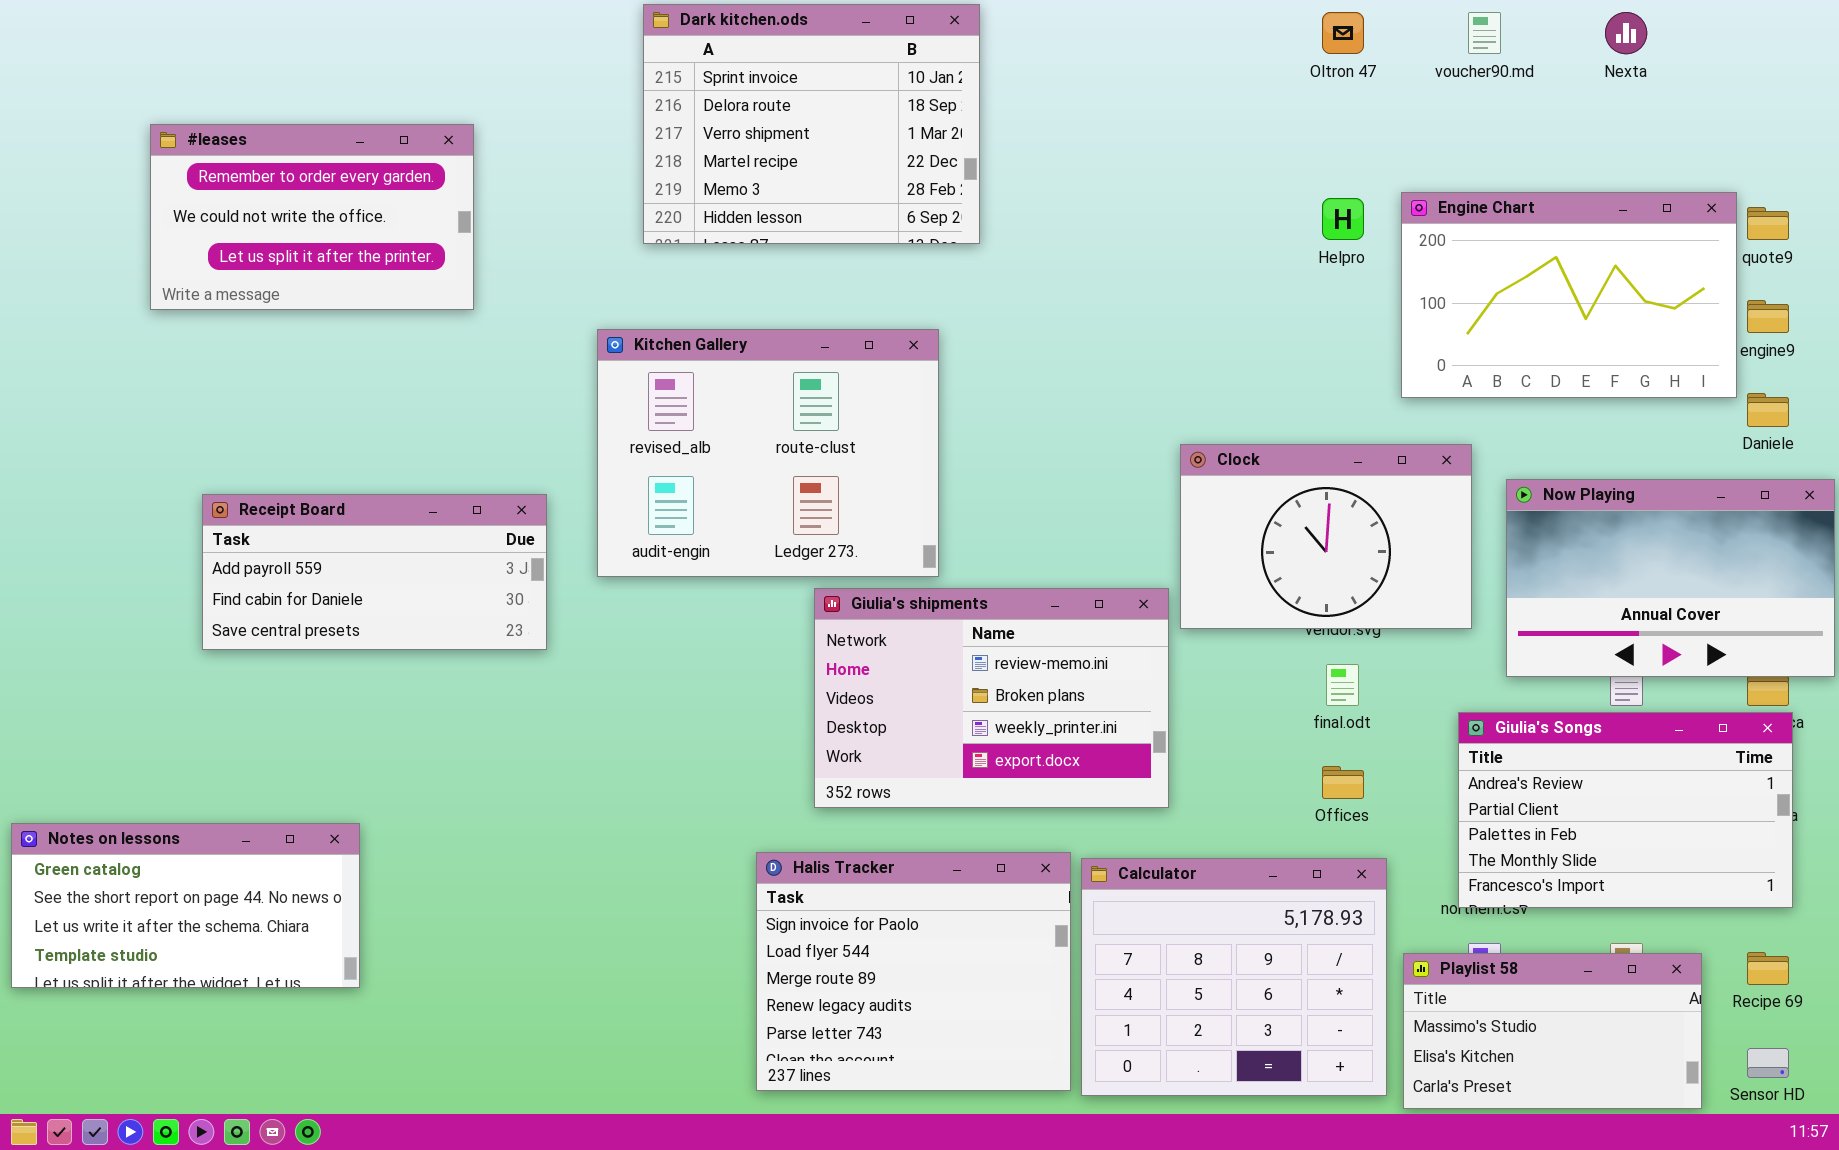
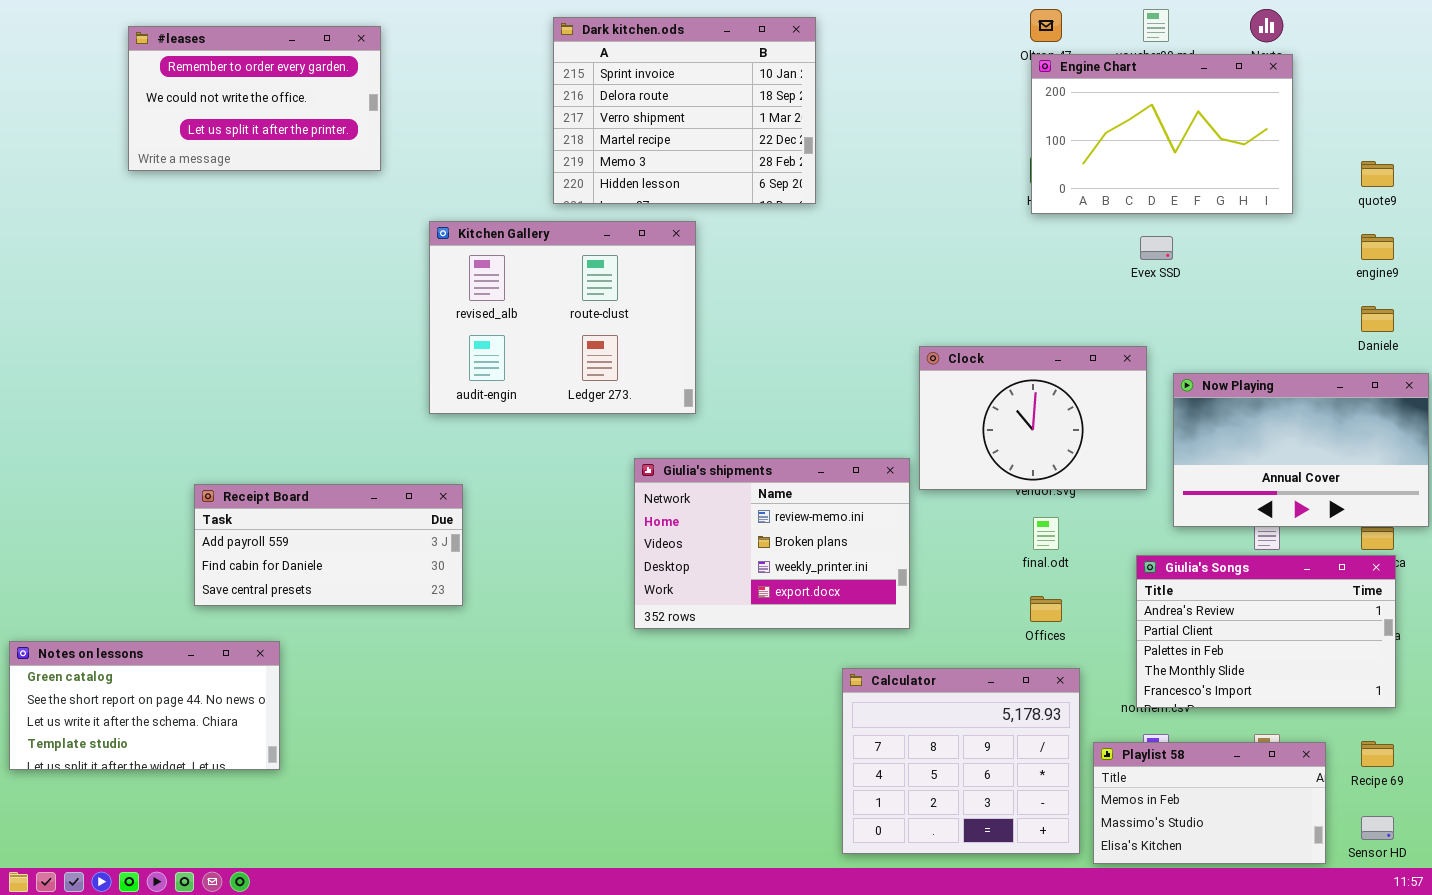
Dark kitchen.ods: [643,4,980,244] -> [553,17,816,204], moved
#leases: [150,124,474,310] -> [128,26,381,171], moved
Engine Chart: [1401,192,1737,398] -> [1031,54,1293,214], moved
Kitchen Gallery: [597,329,939,577] -> [429,221,696,414], moved
Receipt Board: [202,494,547,650] -> [194,484,463,606], moved
Halis Tracker: [756,852,1071,1091] -> none, closed
Playlist 58: [1403,953,1702,1109] -> [1093,742,1326,864], scrolled up 1 row

